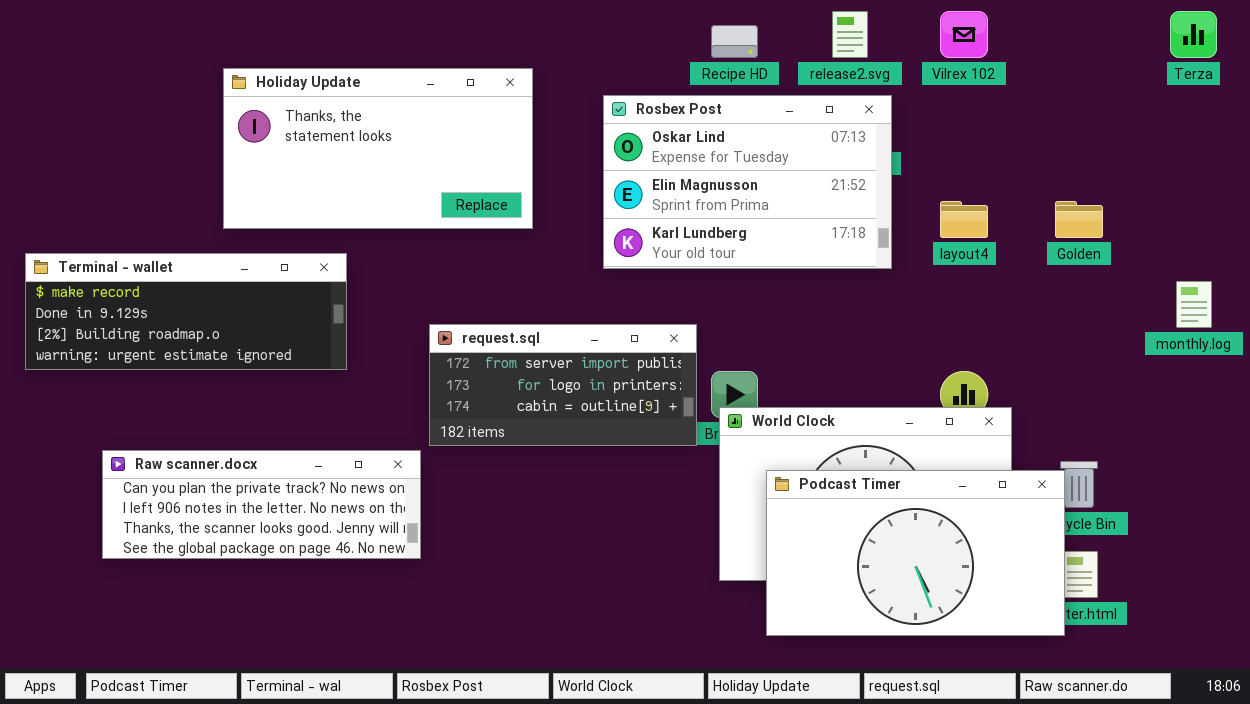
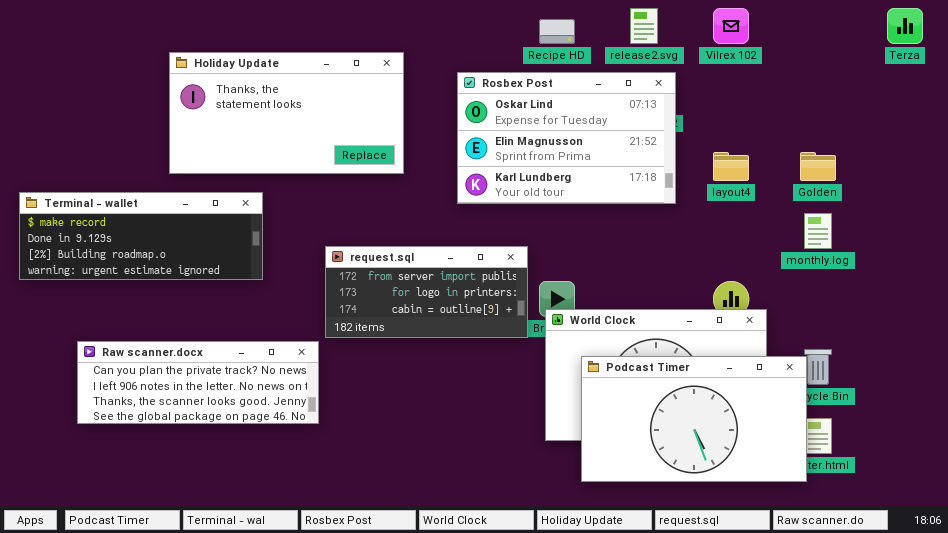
monthly.log: [1176,281,1212,328] -> [804,213,832,249], moved

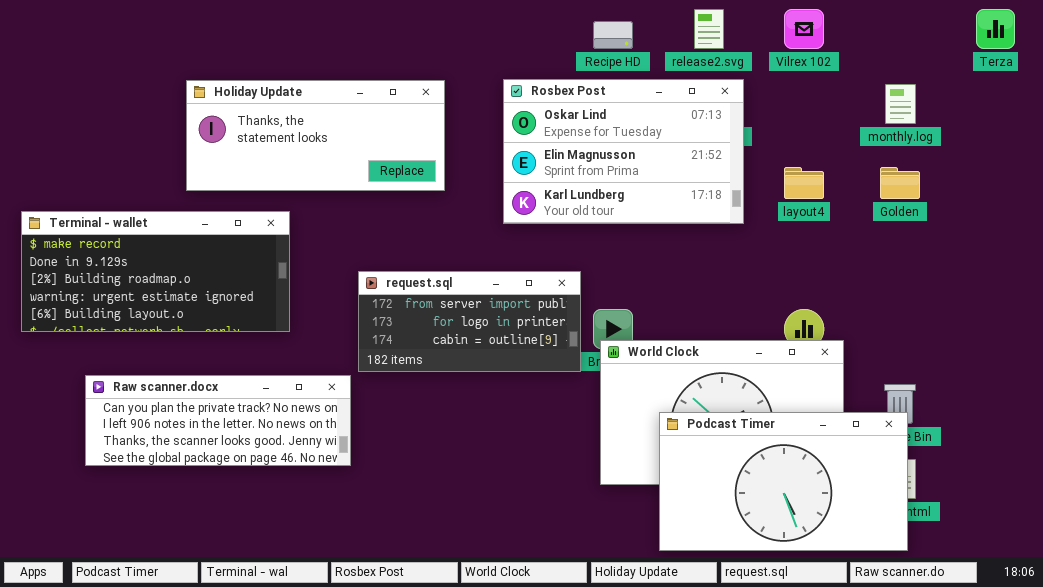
Holiday Update: [169,52,404,174] -> [186,80,445,191], resized
Terminal - wallet: [19,192,263,280] -> [21,211,290,332], resized
monthly.log: [804,213,832,249] -> [885,84,916,124], moved
Podcast Timer: [581,356,807,482] -> [659,412,908,551], moved

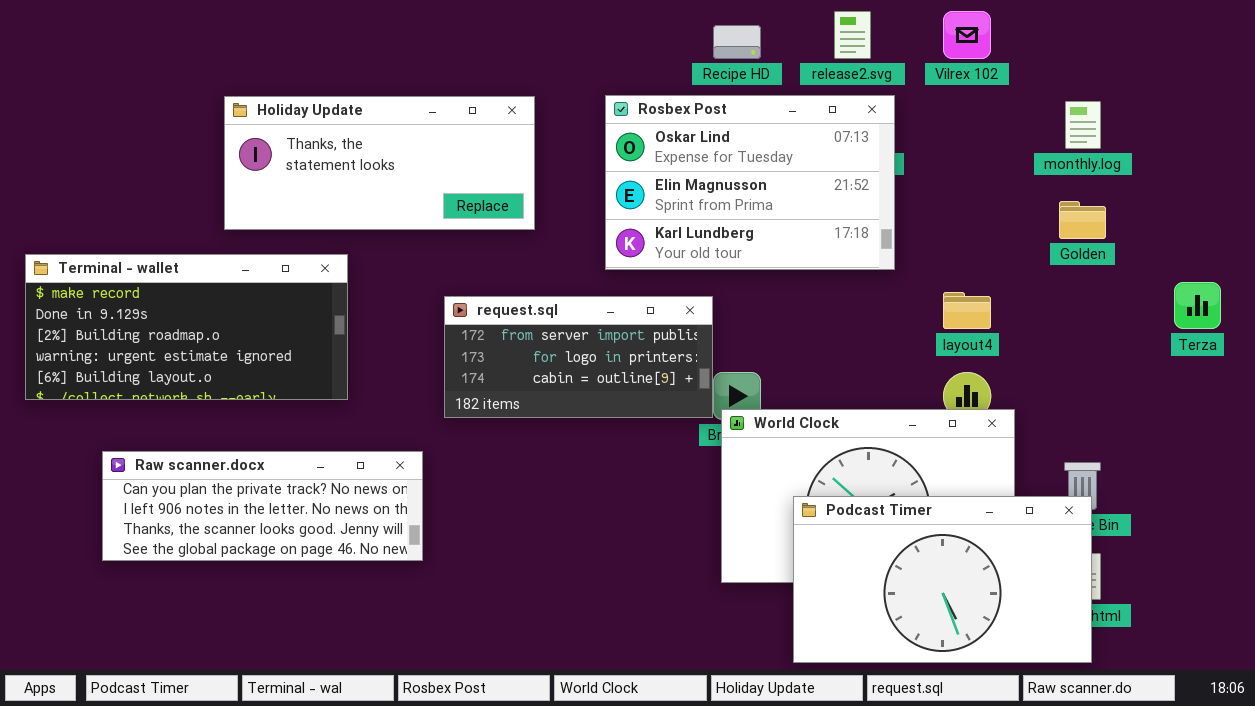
Terza: [976,9,1015,49] -> [1174,282,1221,329], moved
layout4: [784,167,824,199] -> [943,292,991,329], moved
request.sql: [358,271,581,372] -> [444,296,713,418], moved

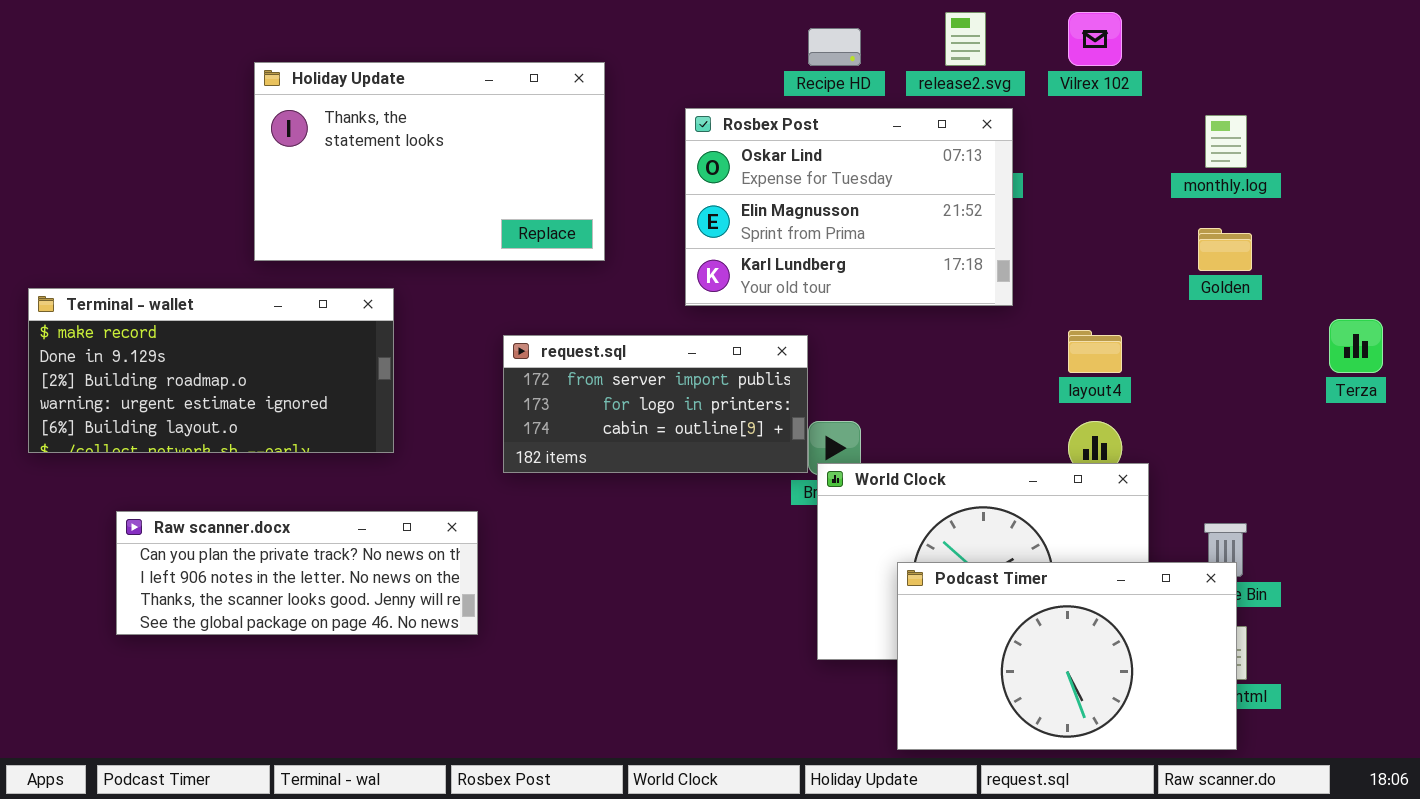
Holiday Update: [224,96,535,230] -> [254,62,605,261], resized

